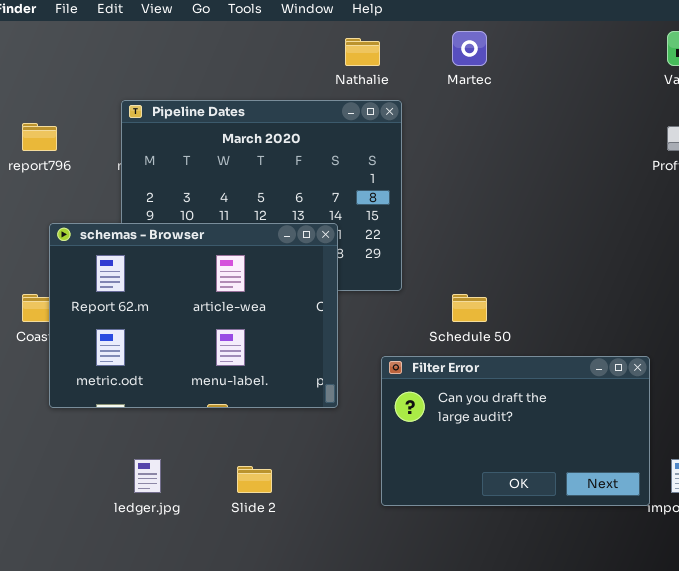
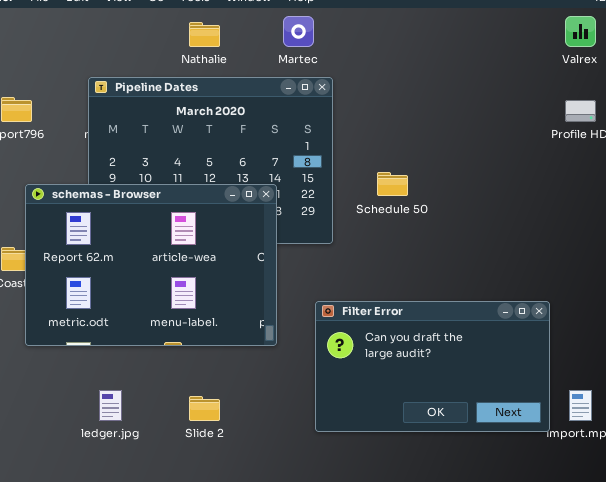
Martec: [452,31,487,66] -> [283,16,314,47], moved
Nathalie: [345,38,380,66] -> [189,22,220,47], moved
Schedule 50: [452,294,487,322] -> [377,172,408,196], moved

